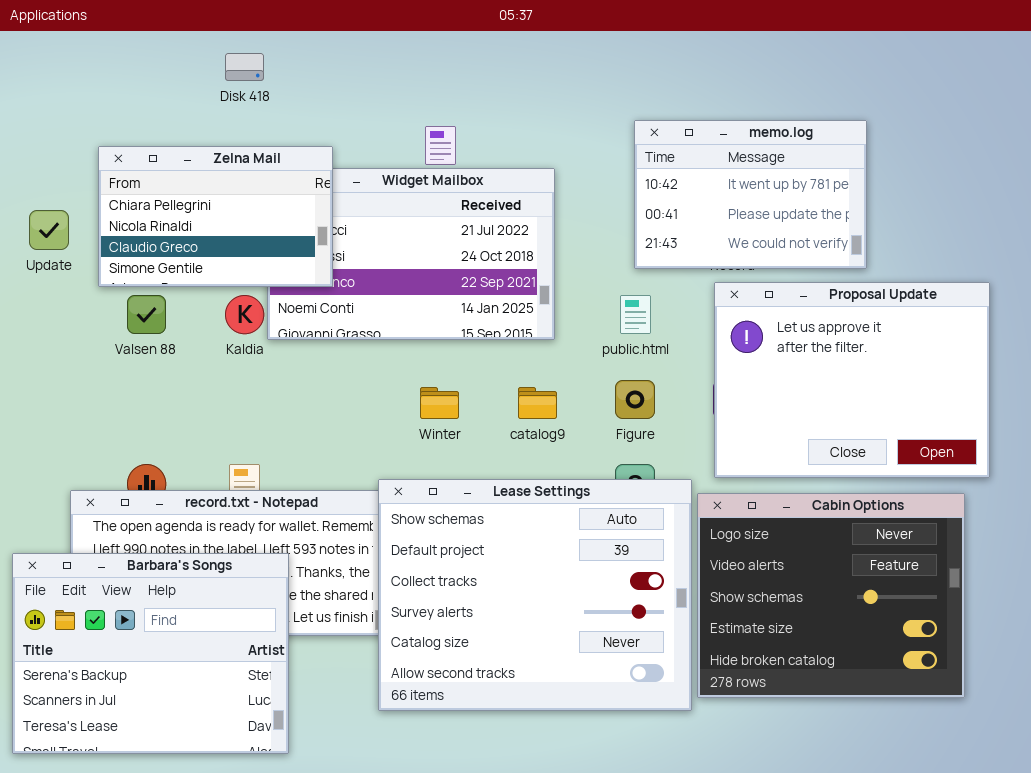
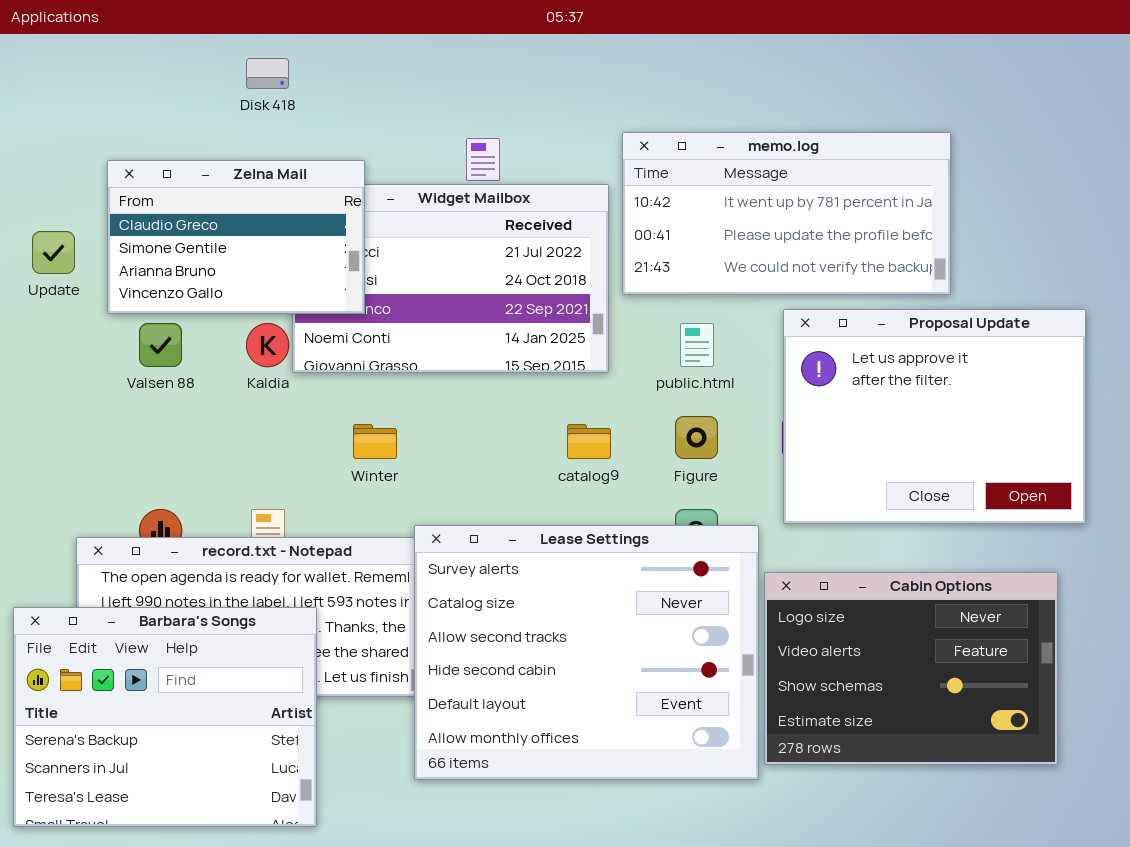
memo.log: [634,120,867,269] -> [622,132,951,295], resized
Zelna Mail: [98,146,333,287] -> [107,160,365,314], scrolled down 2 rows
Winter: [420,387,459,419] -> [353,424,397,459], moved
Lease Settings: [378,479,692,711] -> [414,525,759,780], scrolled down 3 rows
Cabin Options: [697,493,965,698] -> [764,572,1058,765], resized

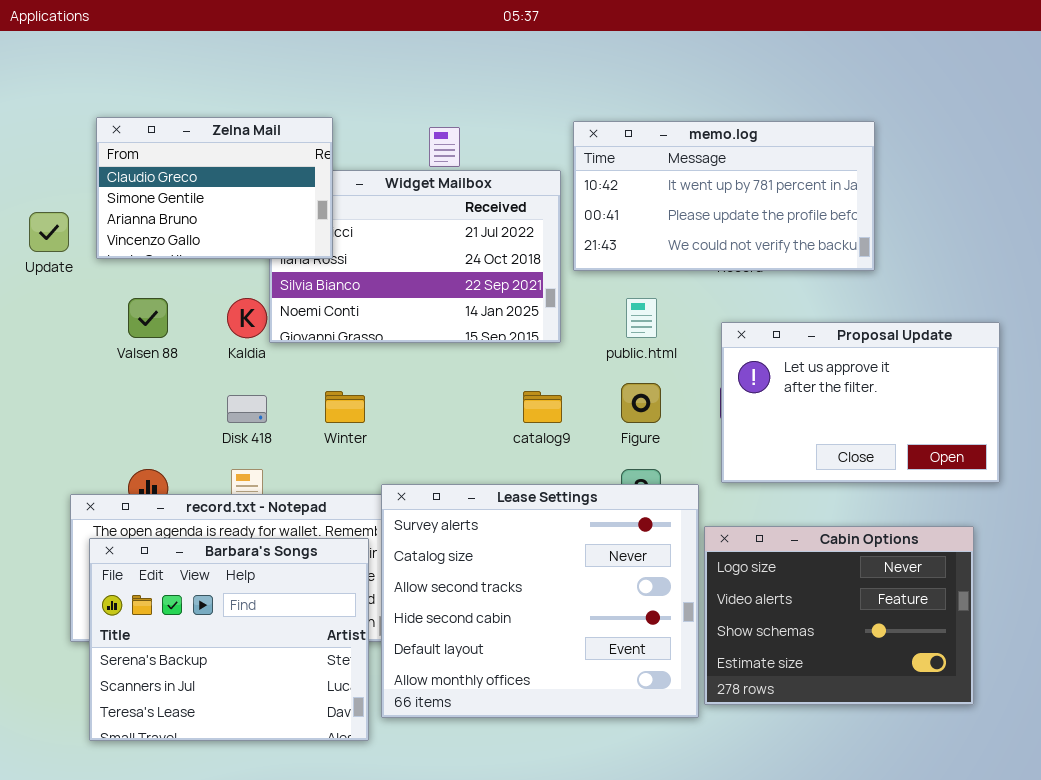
Disk 418: [246,58,289,89] -> [227,395,267,423], moved
Zelna Mail: [107,160,365,314] -> [96,117,333,259], moved
Proposal Update: [783,309,1086,524] -> [721,322,1000,483], resized
Barbara's Songs: [13,607,317,827] -> [89,538,369,741], moved

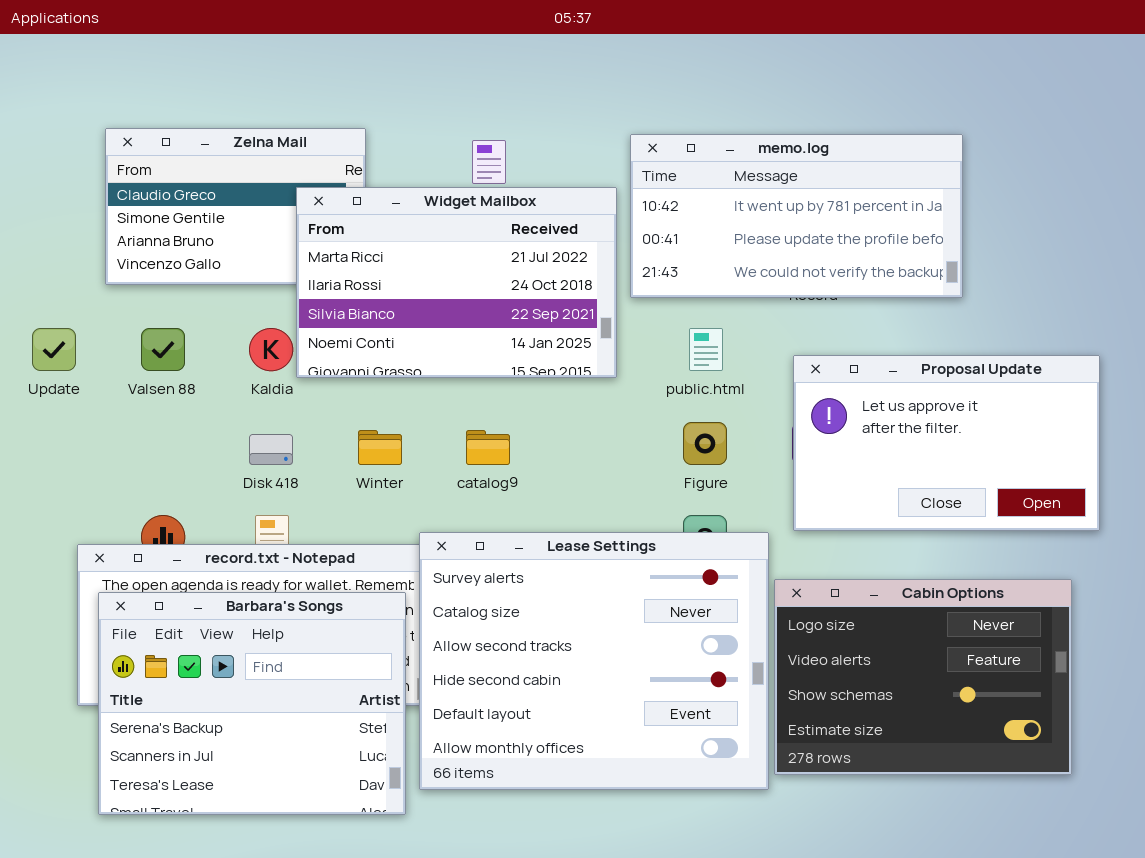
Widget Mailbox: [269,170,561,343] -> [296,187,617,378], raised
Update: [29,212,69,252] -> [32,328,76,371], moved
catalog9: [523,391,562,423] -> [466,430,510,465], moved

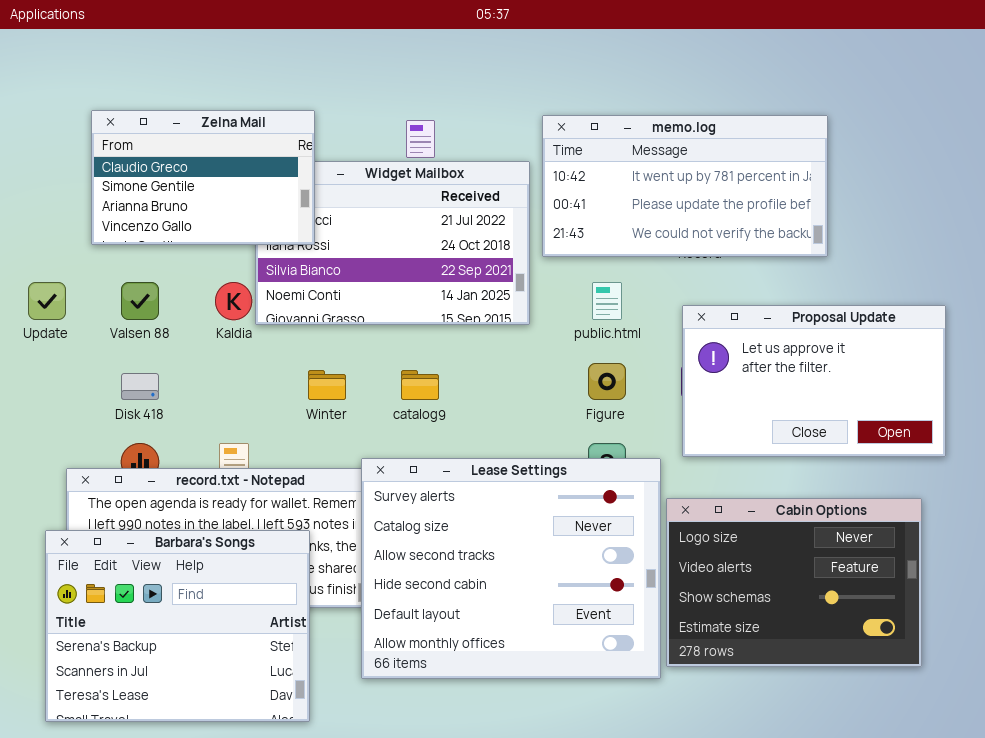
Zelna Mail: [105,128,366,285] -> [91,110,315,245], raised
Disk 418: [249,434,293,465] -> [121,373,159,400], moved
Barbara's Songs: [98,592,406,815] -> [45,530,310,722], moved

